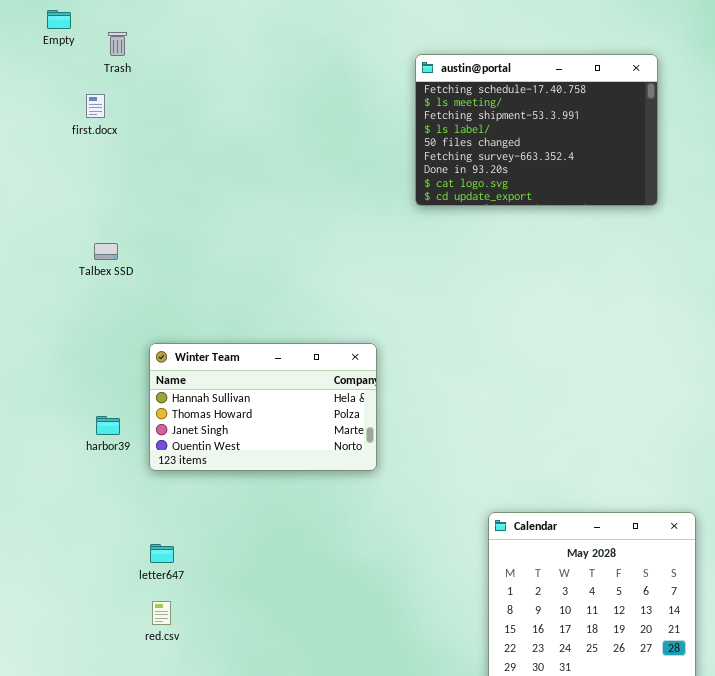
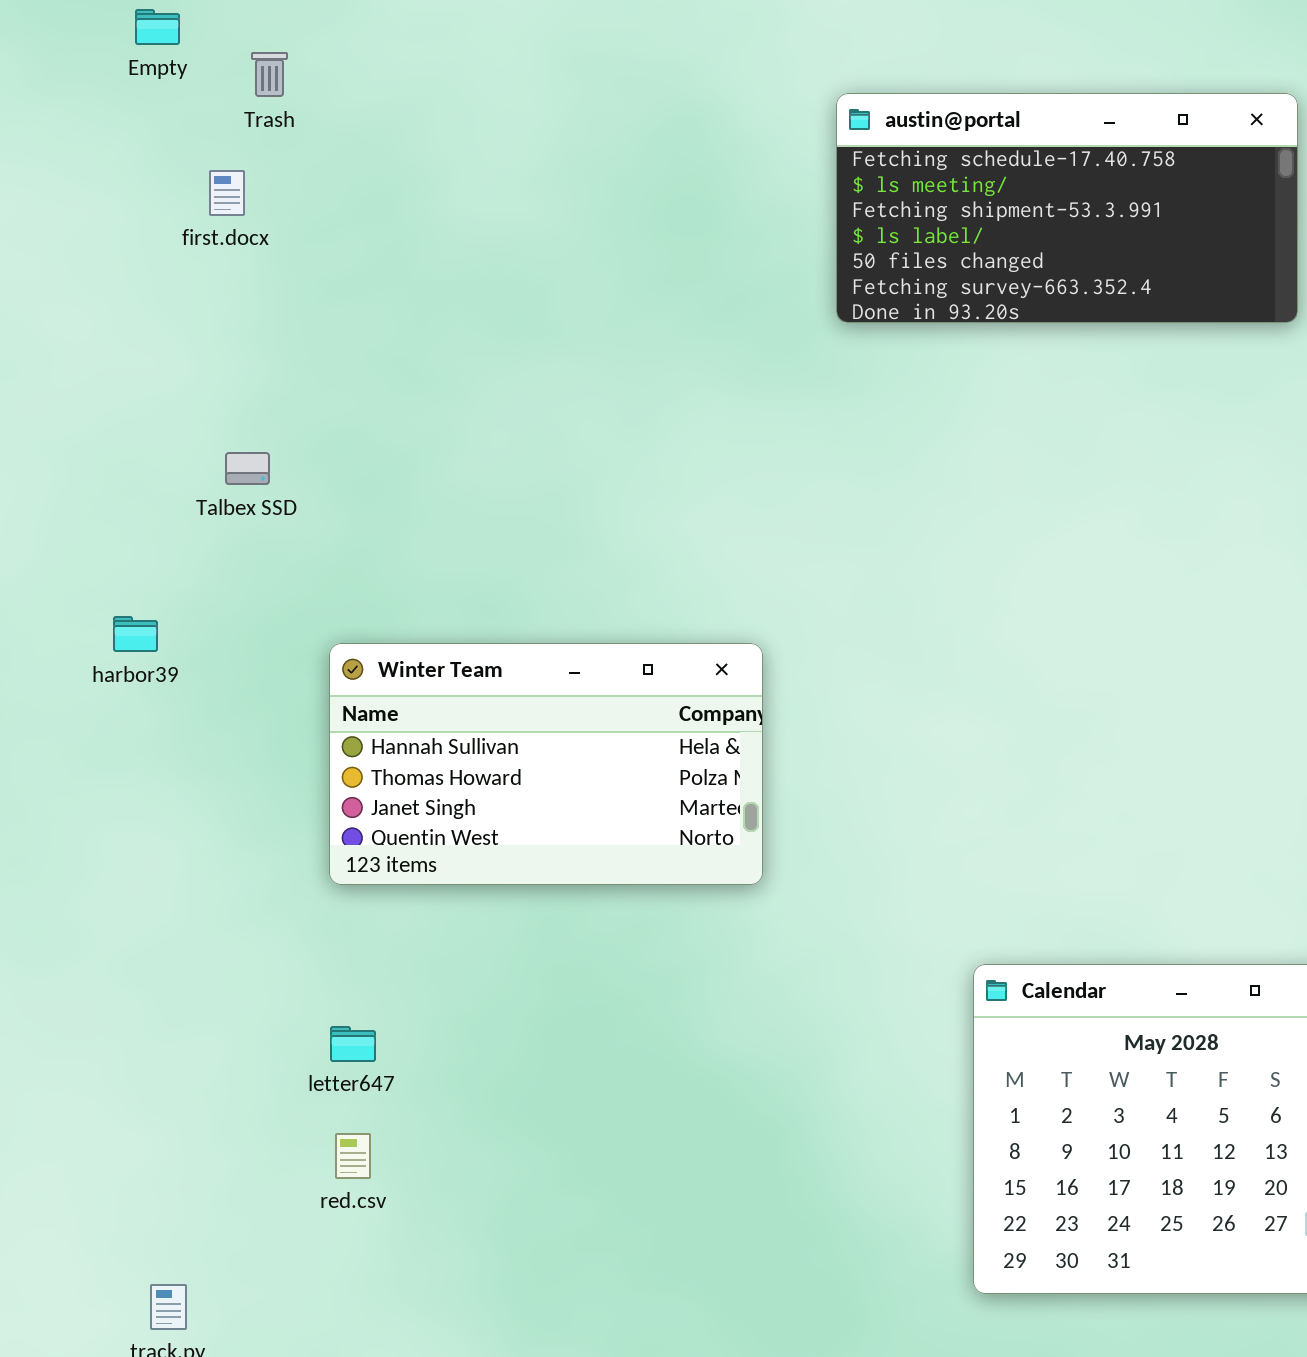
austin@portal: [415,54,658,206] -> [836,93,1298,323], resized
harbor39: [96,416,120,435] -> [113,616,158,652], moved

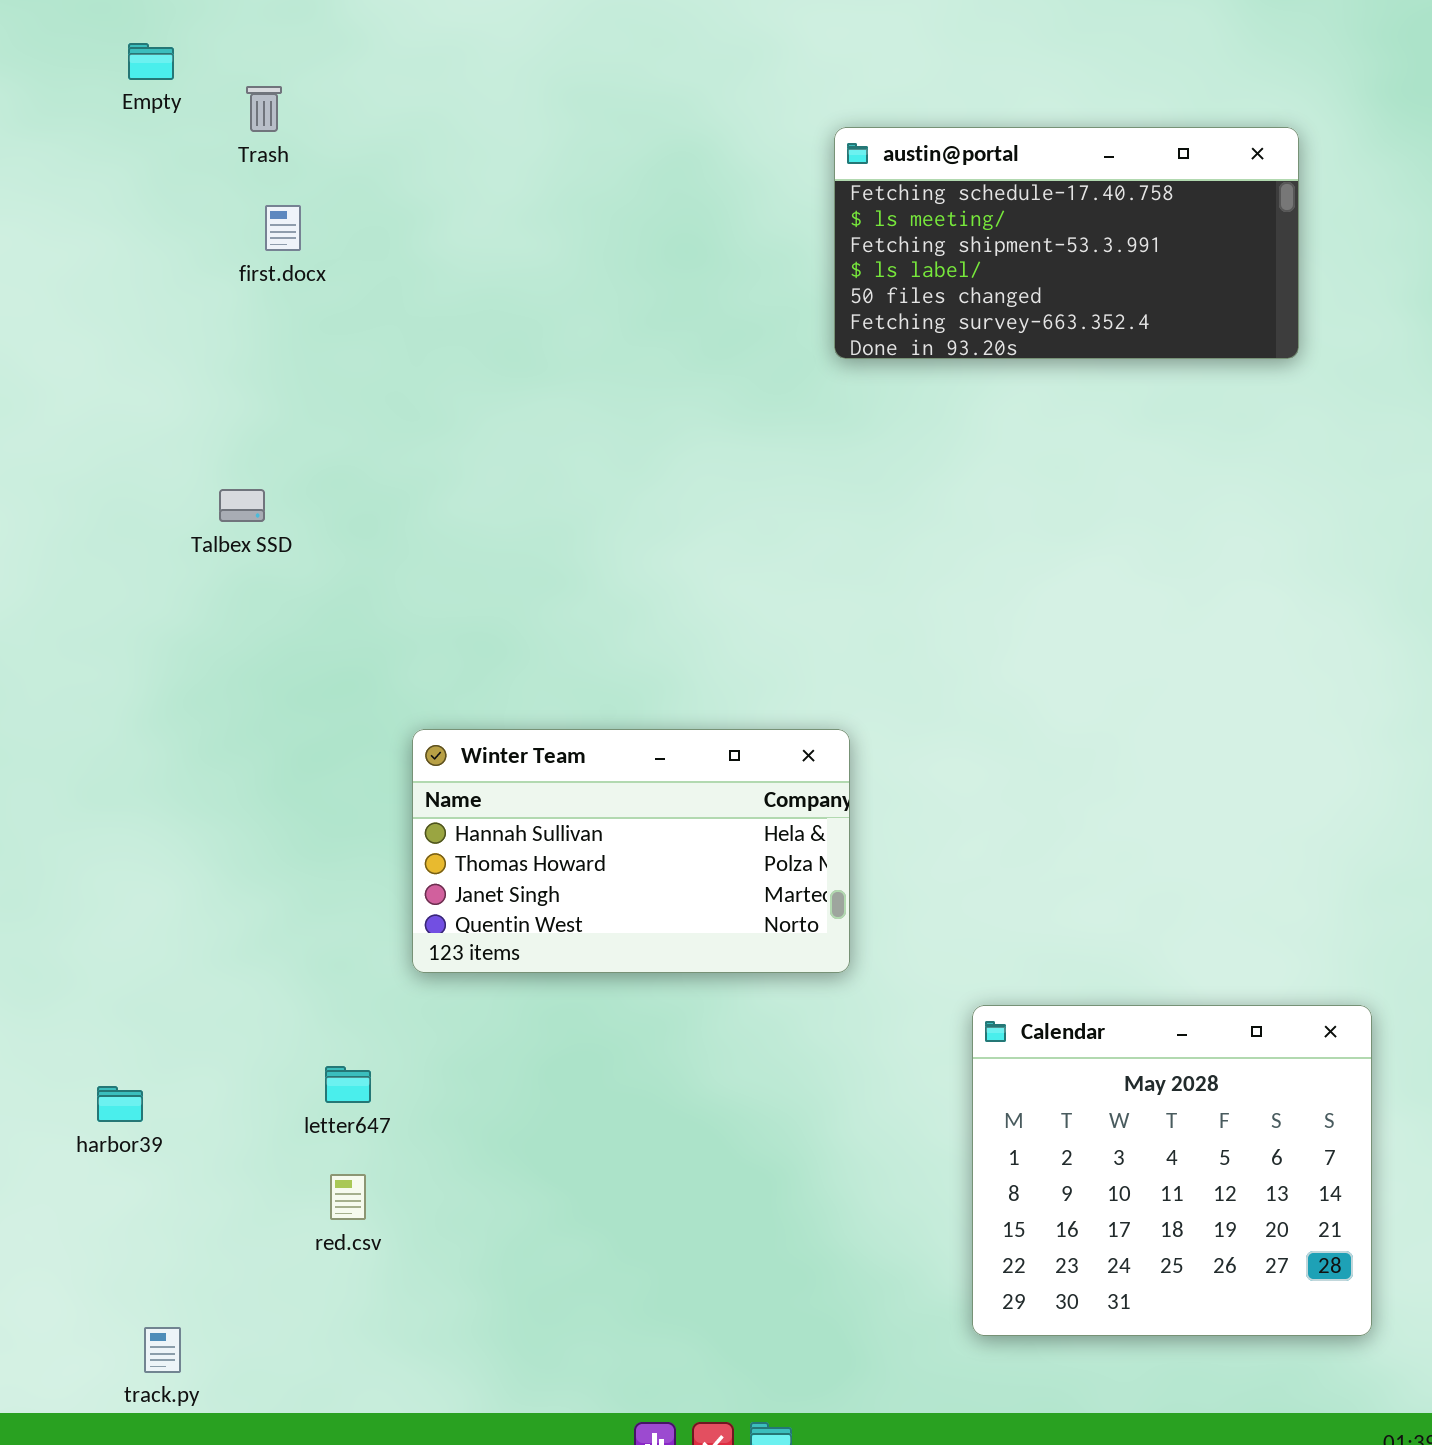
first.docx: [209,170,245,216] -> [265,205,301,251], moved
harbor39: [113,616,158,652] -> [97,1086,143,1122], moved
Winter Team: [329,643,763,885] -> [412,729,850,973], moved

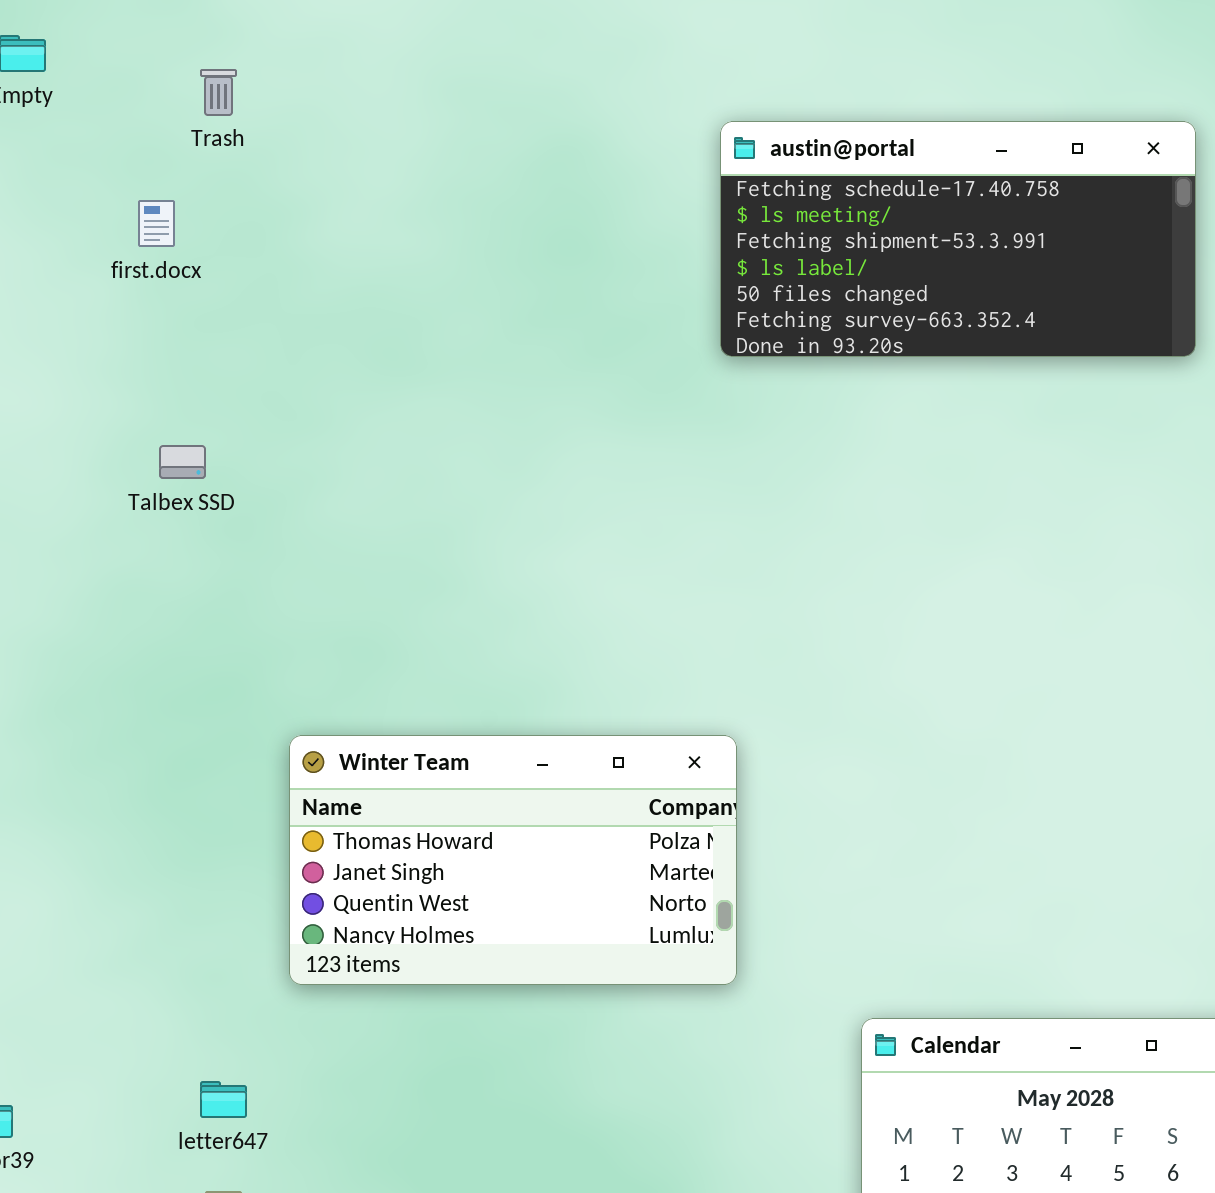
Trash: [246,86,282,132] -> [200,69,237,116], moved
Talbex SSD: [219,489,265,522] -> [159,445,206,479], moved
Winter Team: [412,729,850,973] -> [289,735,737,985], scrolled down 1 row

